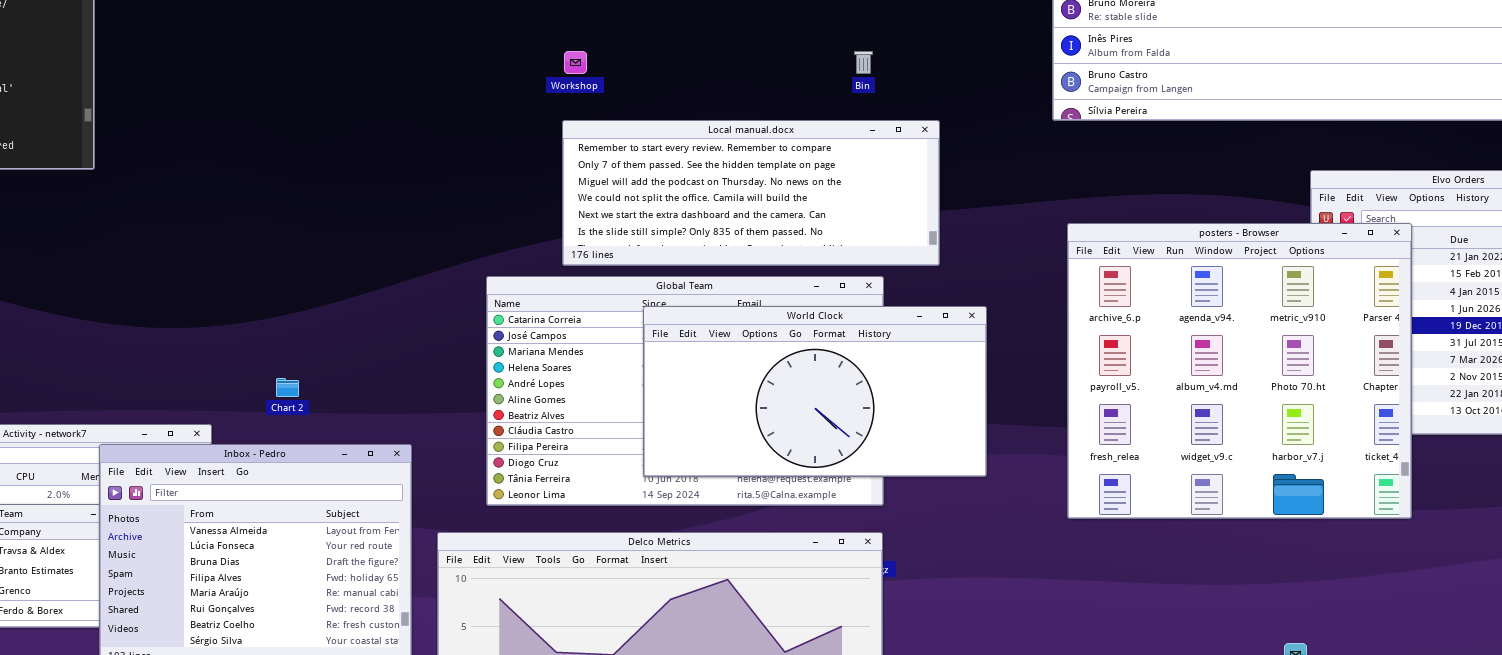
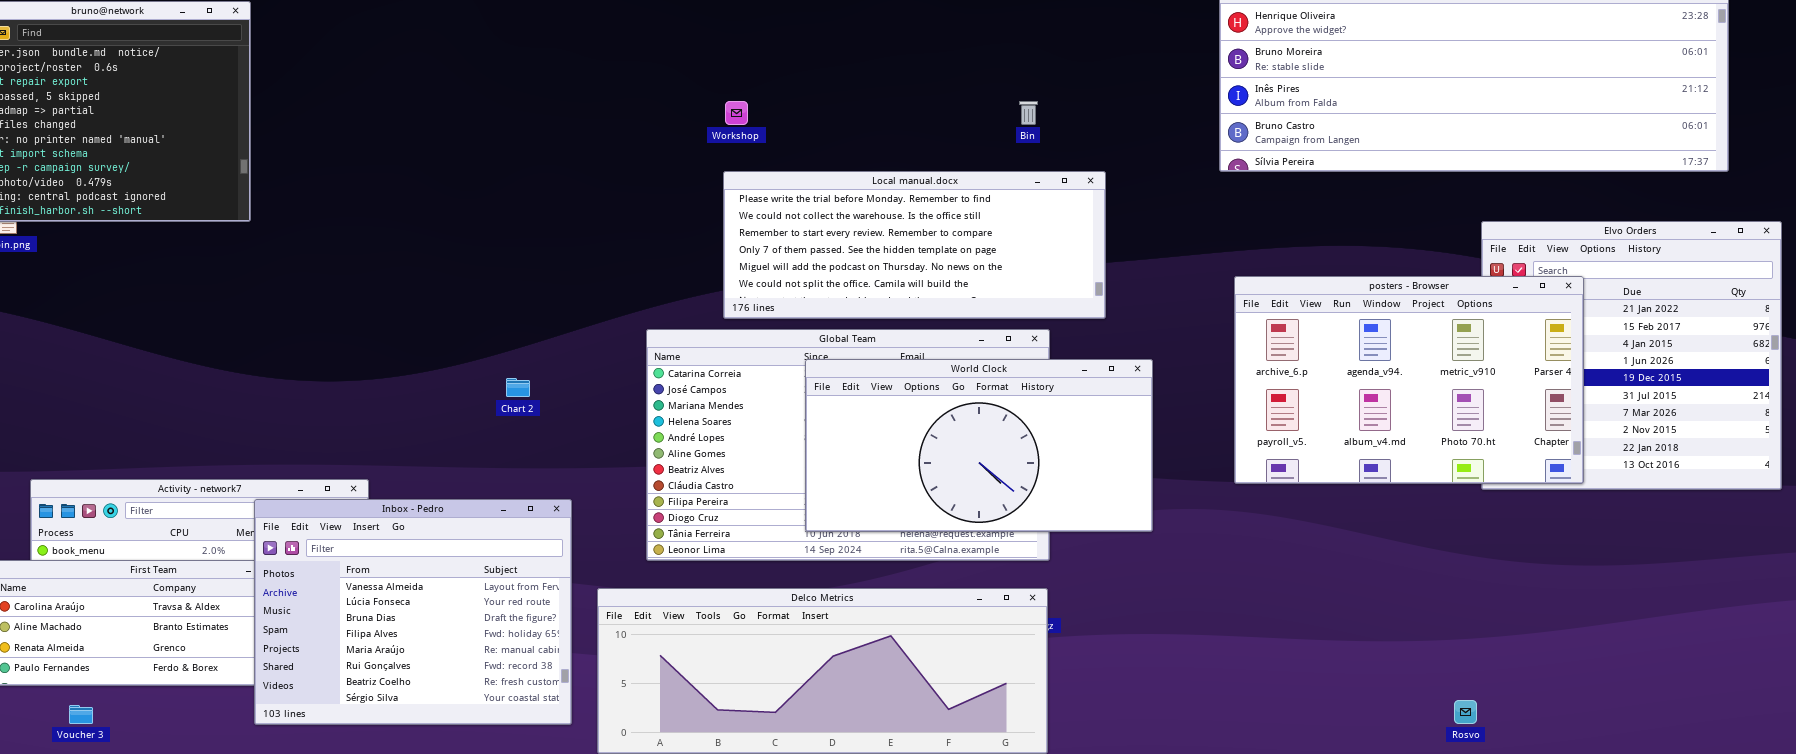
Local manual.docx: [562,120,940,266] -> [723,171,1106,319], scrolled up 2 rows
posters - Browser: [1067,223,1412,519] -> [1234,276,1584,484], resized
Chart 2: [276,378,299,397] -> [506,378,530,397], moved

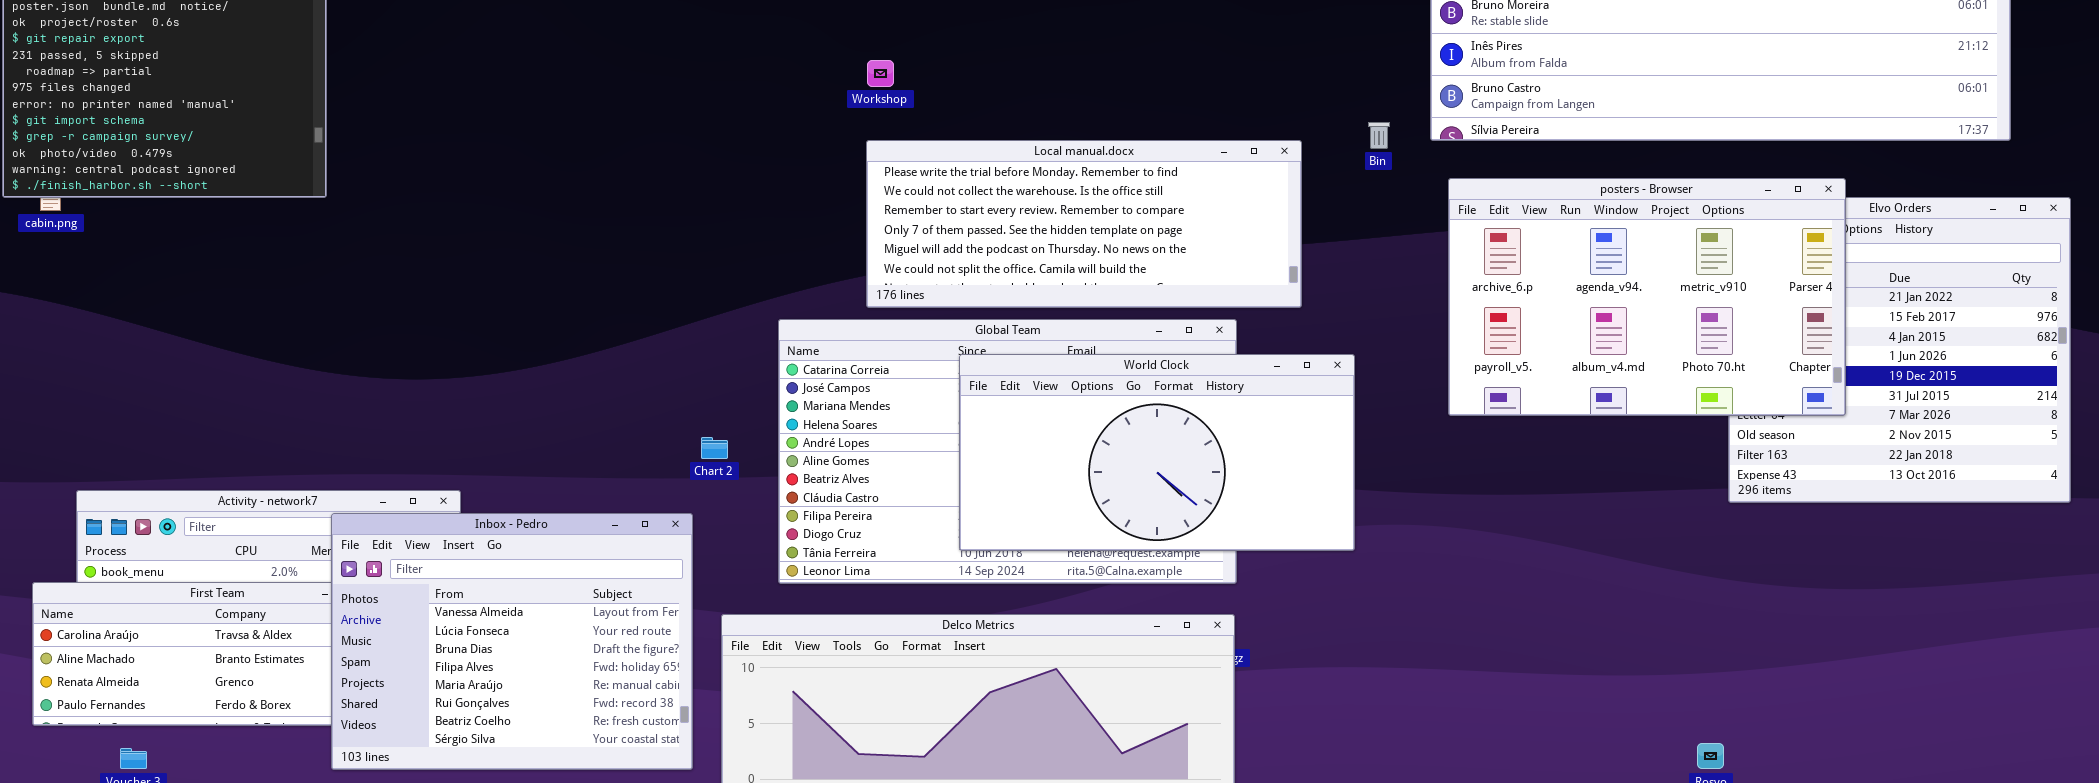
Bin: [1019,101,1038,125] -> [1368,122,1390,149], moved
posters - Browser: [1234,276,1584,484] -> [1448,178,1846,416], moved
Chart 2: [506,378,530,397] -> [701,437,728,459], moved

